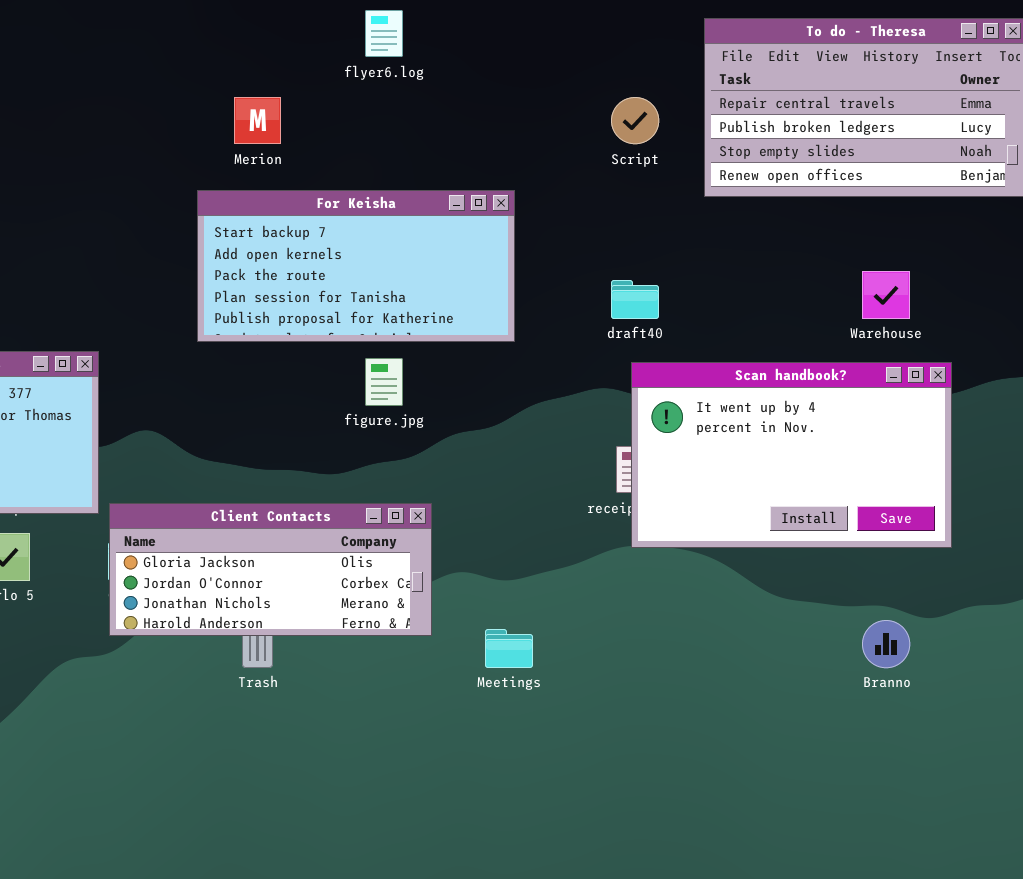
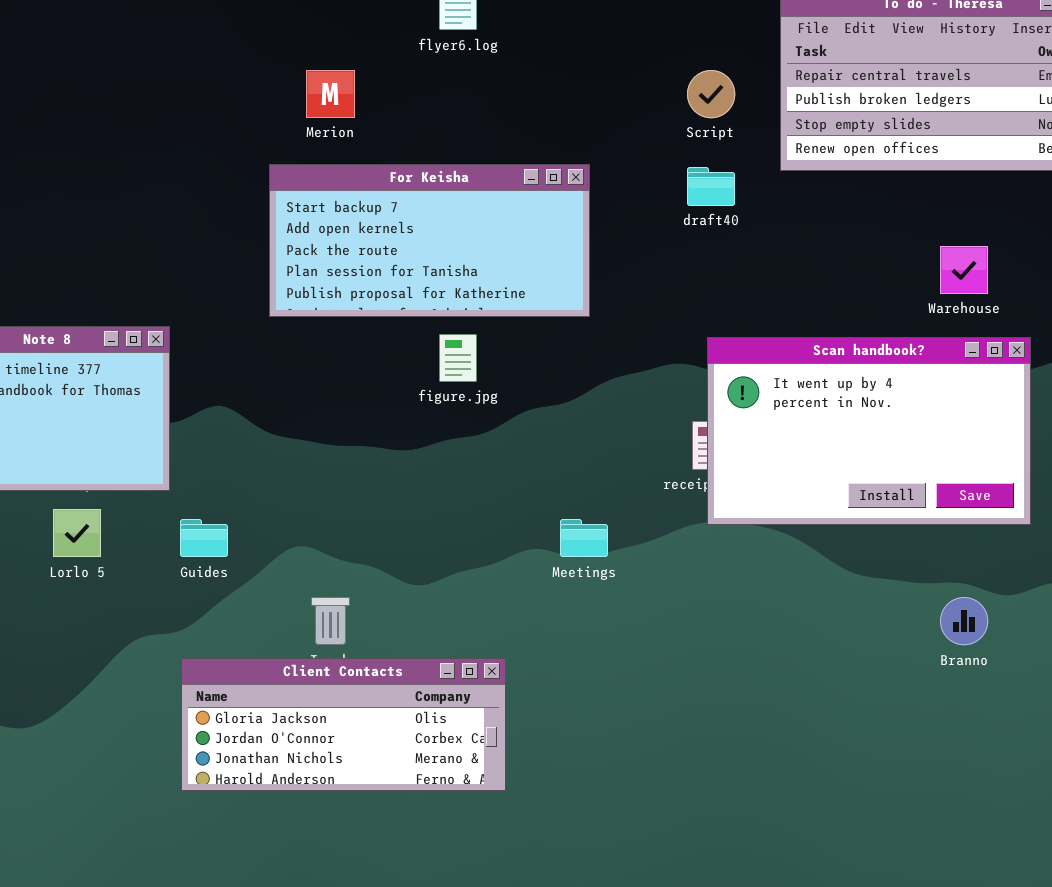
draft40: [611,280,659,319] -> [687,167,735,206], moved
Client Contacts: [109,503,432,636] -> [181,658,506,791], moved
Meetings: [485,629,533,668] -> [560,519,608,557], moved

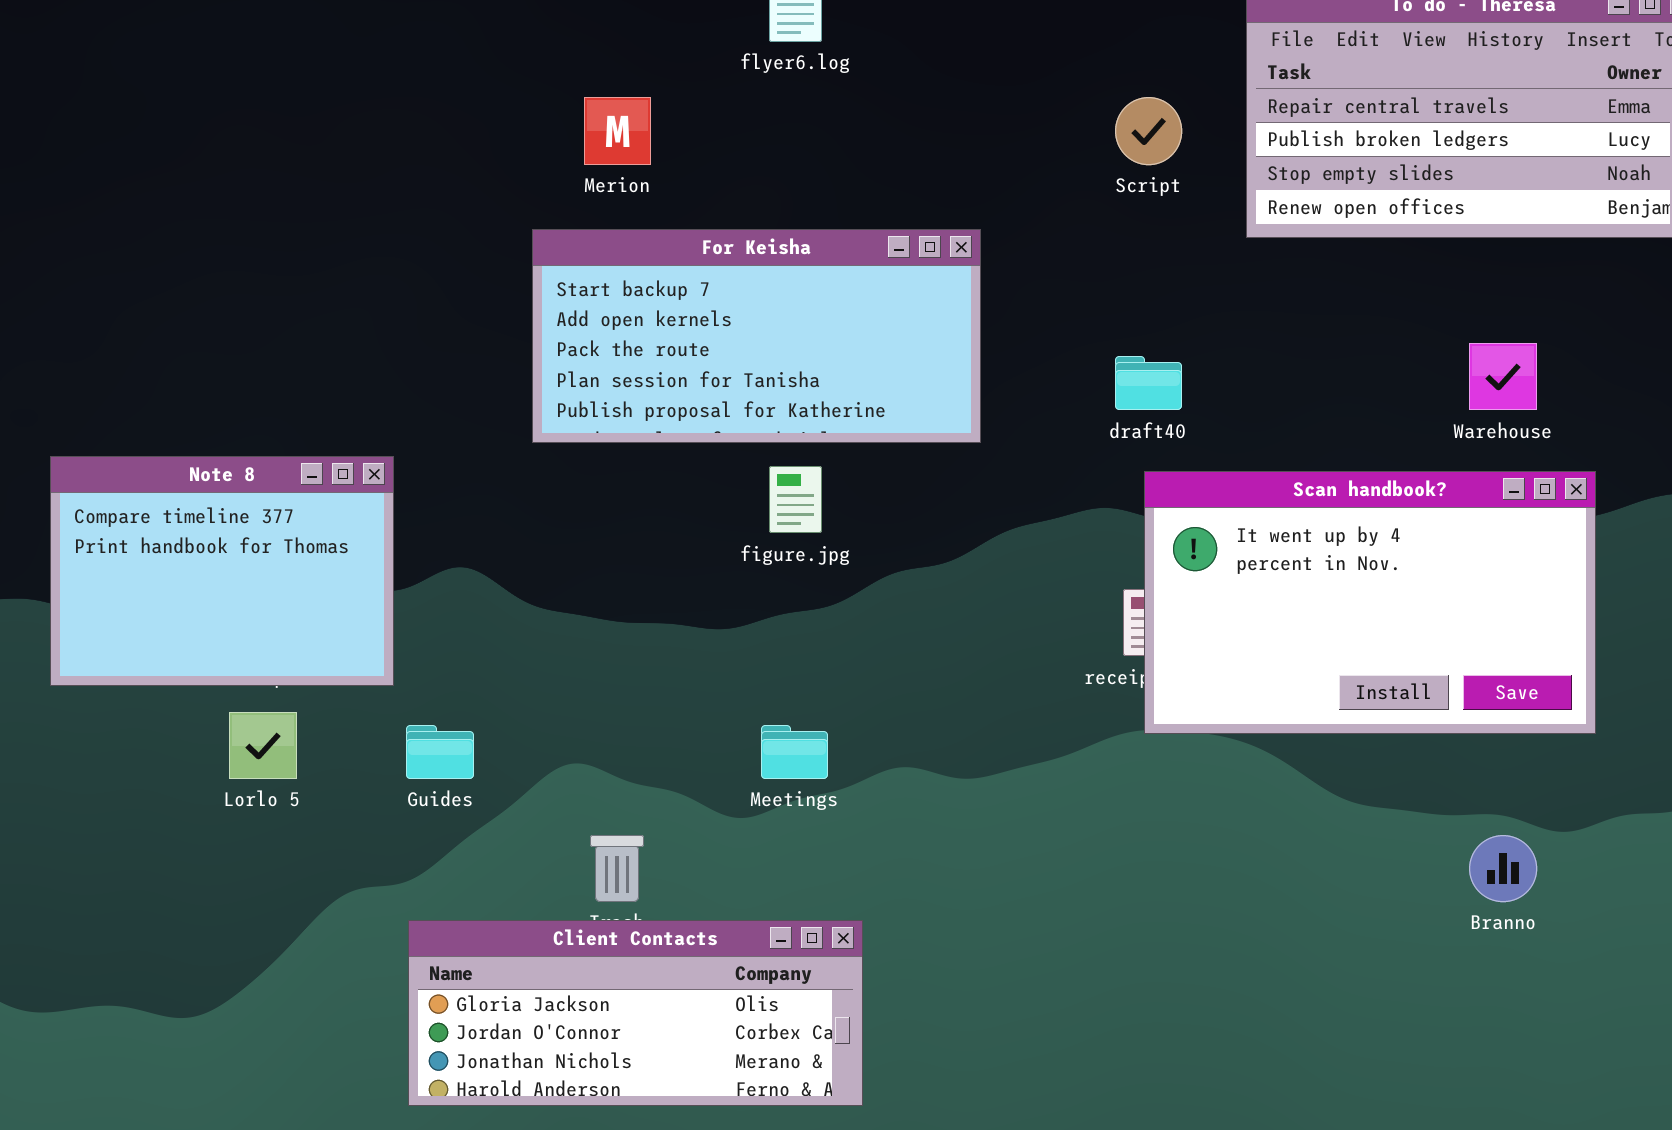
draft40: [687,167,735,206] -> [1115,356,1182,410], moved
Meetings: [560,519,608,557] -> [761,725,828,779], moved

